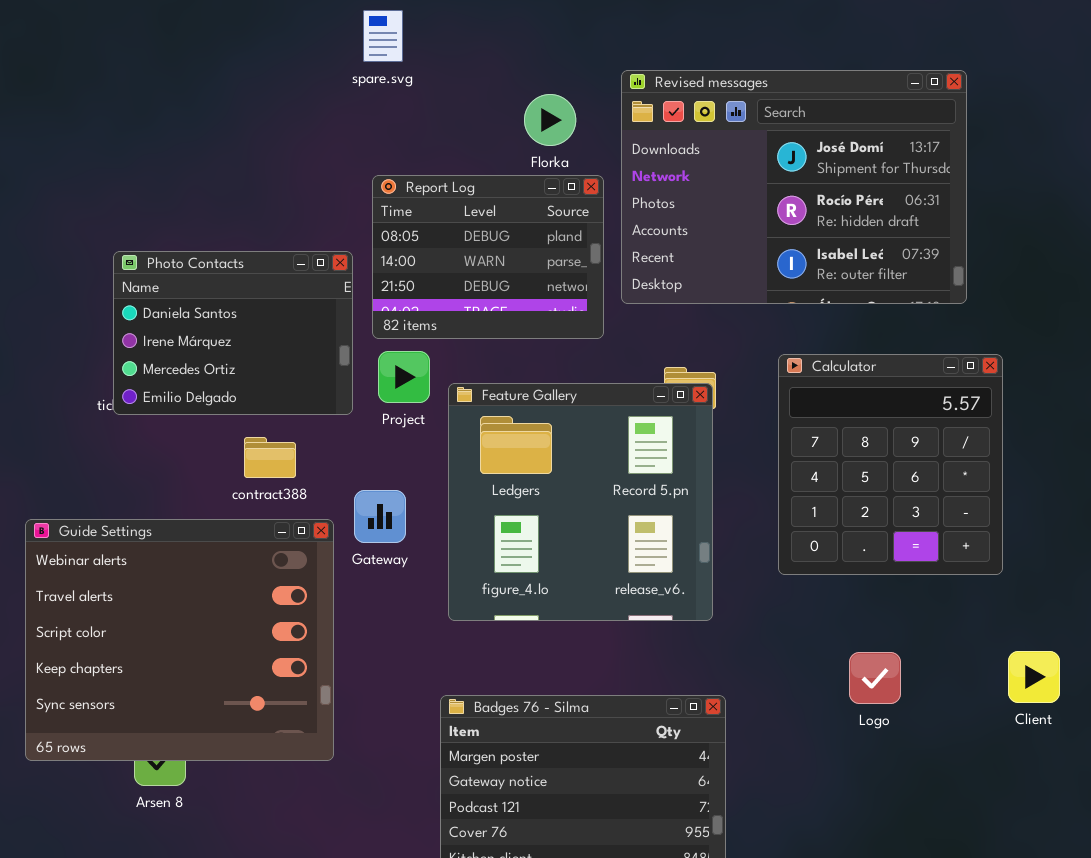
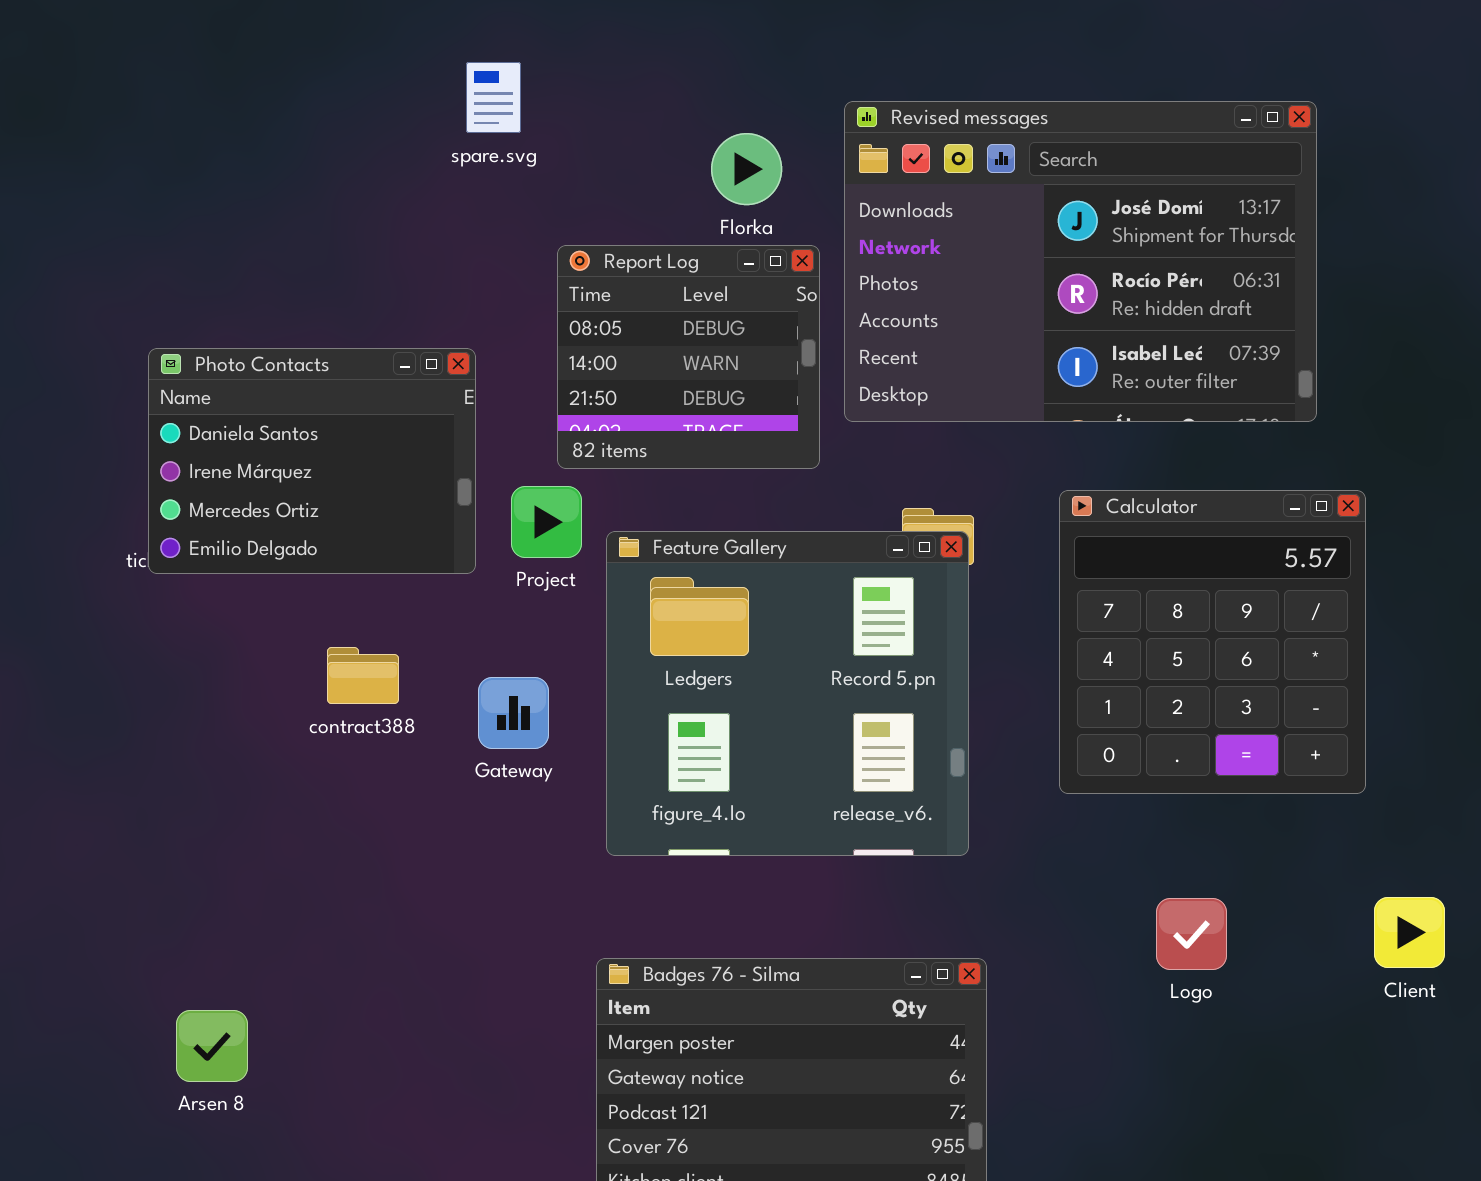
spare.svg: [363,10,403,62] -> [466,62,521,133], moved
Report Log: [372,175,604,339] -> [557,245,820,469], resized
contract388: [244,437,296,478] -> [327,647,399,704], moved
Guide Settings: [25,519,334,761] -> none, closed

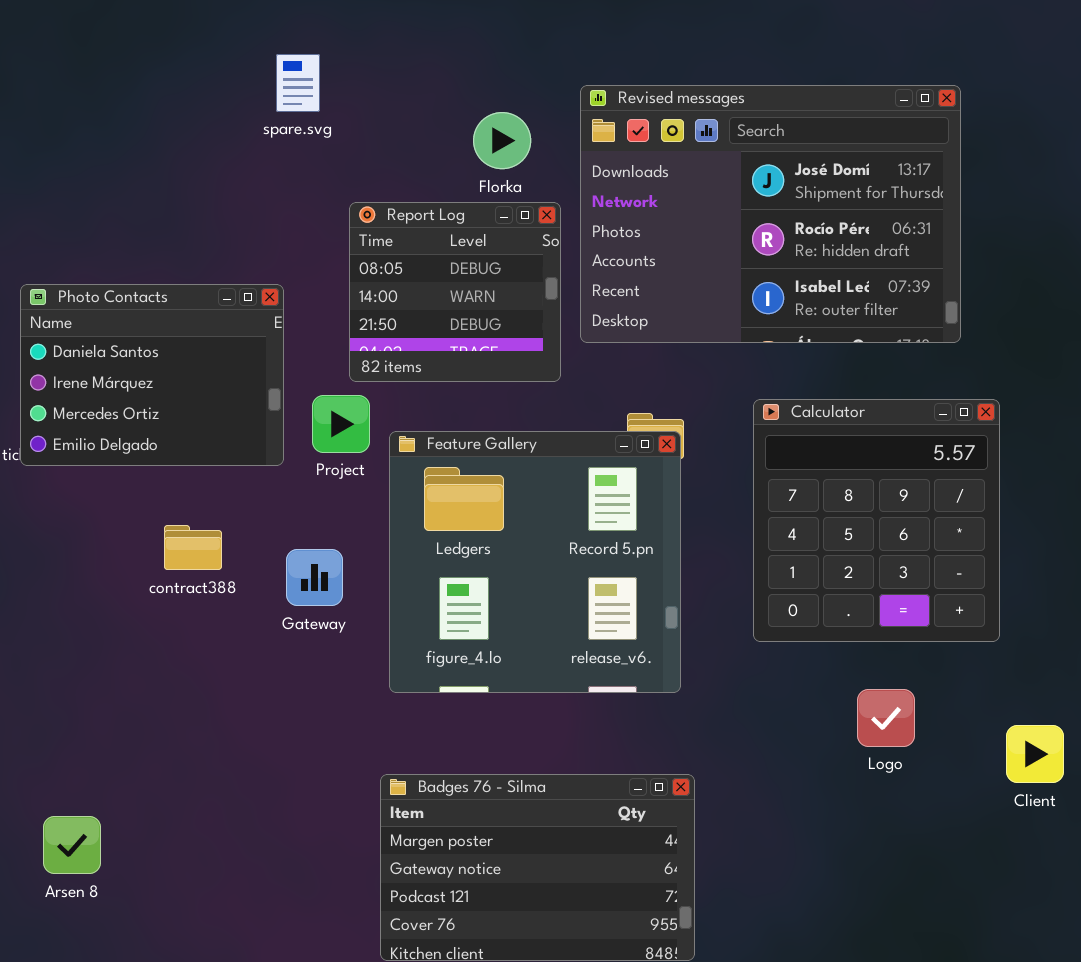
Logo: [1156,898,1227,970] -> [857,689,915,747], moved

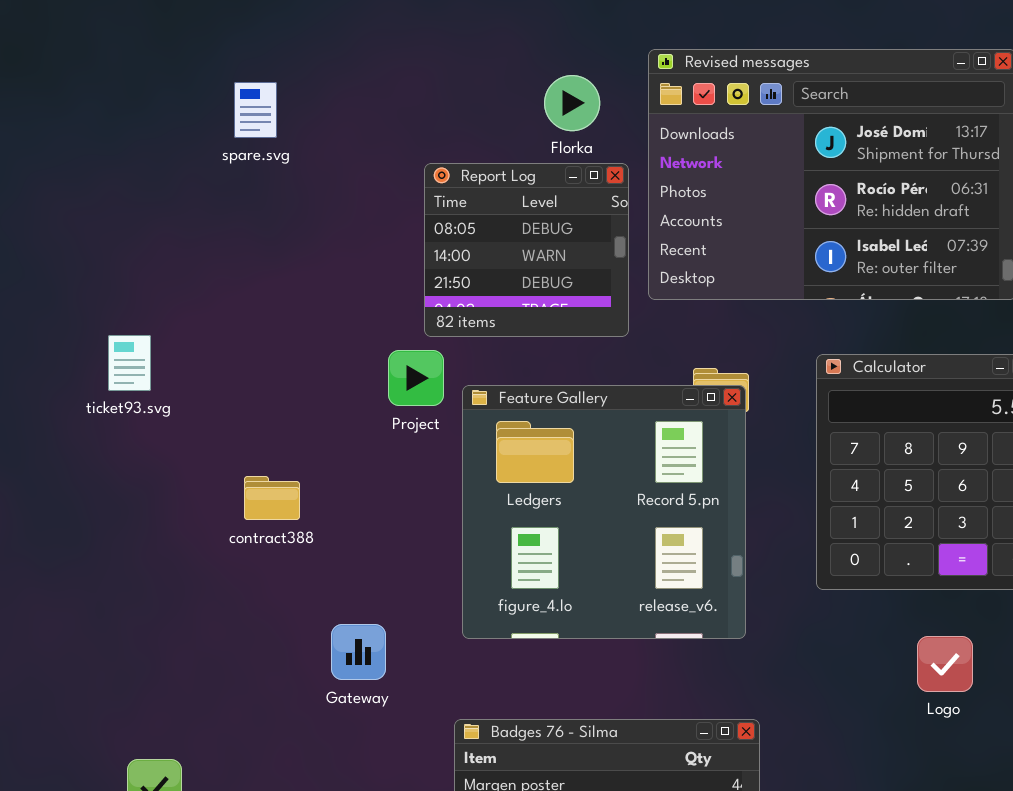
spare.svg: [276,54,320,112] -> [234,82,277,138], moved
Photo Contacts: [20,284,284,466] -> none, closed
Gateway: [286,549,343,606] -> [331,624,386,680], moved

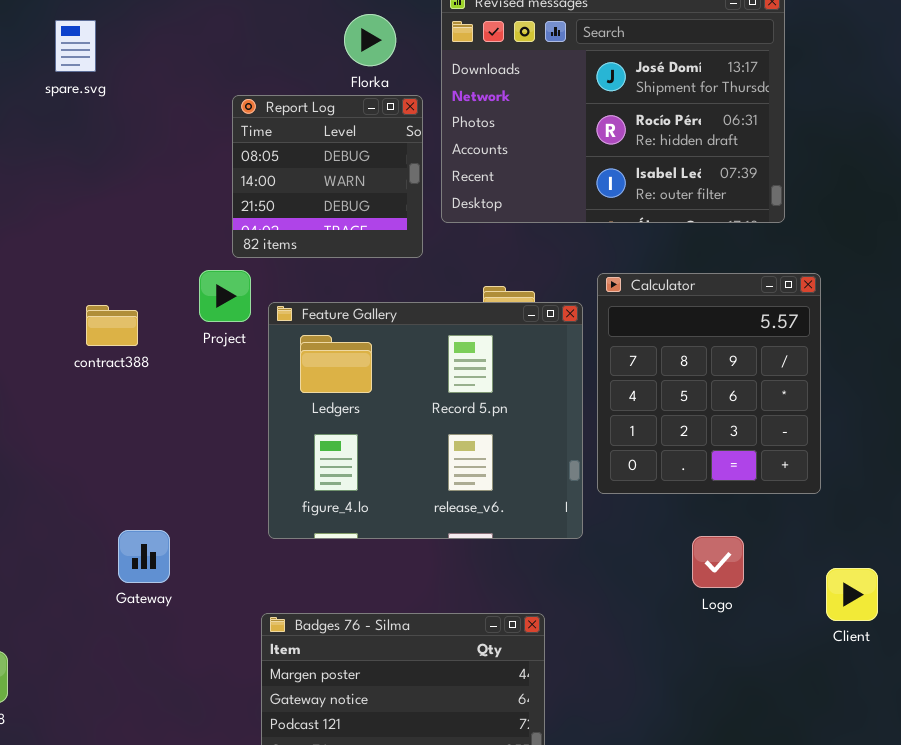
Feature Gallery: [462,385,746,639] -> [268,302,583,539], resized
contract388: [244,476,300,520] -> [86,305,138,346], moved
Gateway: [331,624,386,680] -> [118,530,170,583], moved

